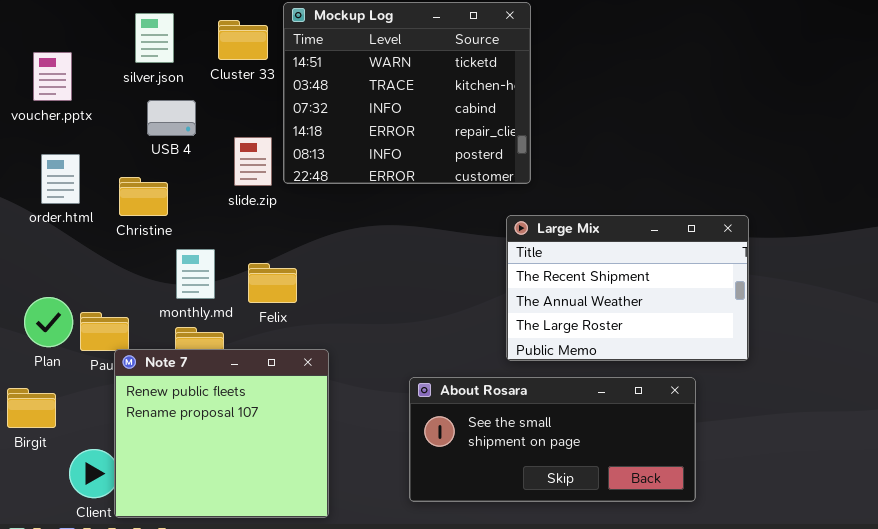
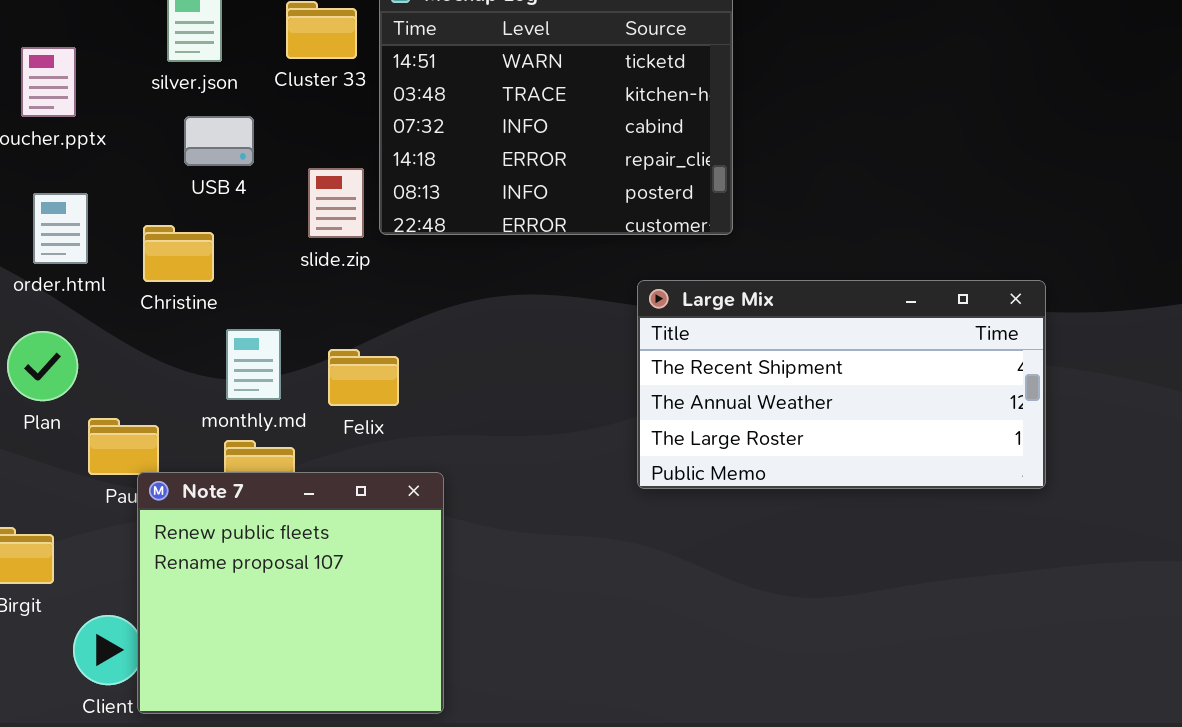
Large Mix: [506,215,749,361] -> [637,280,1046,489], resized
Plan: [24,297,73,347] -> [7,331,78,401], moved
About Rosara: [409,377,696,502] -> none, closed

